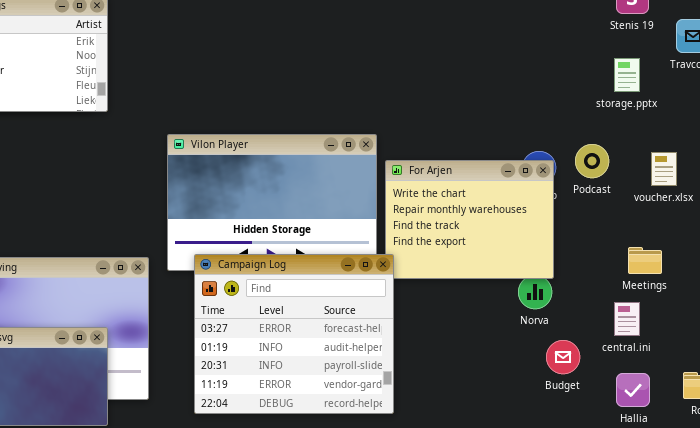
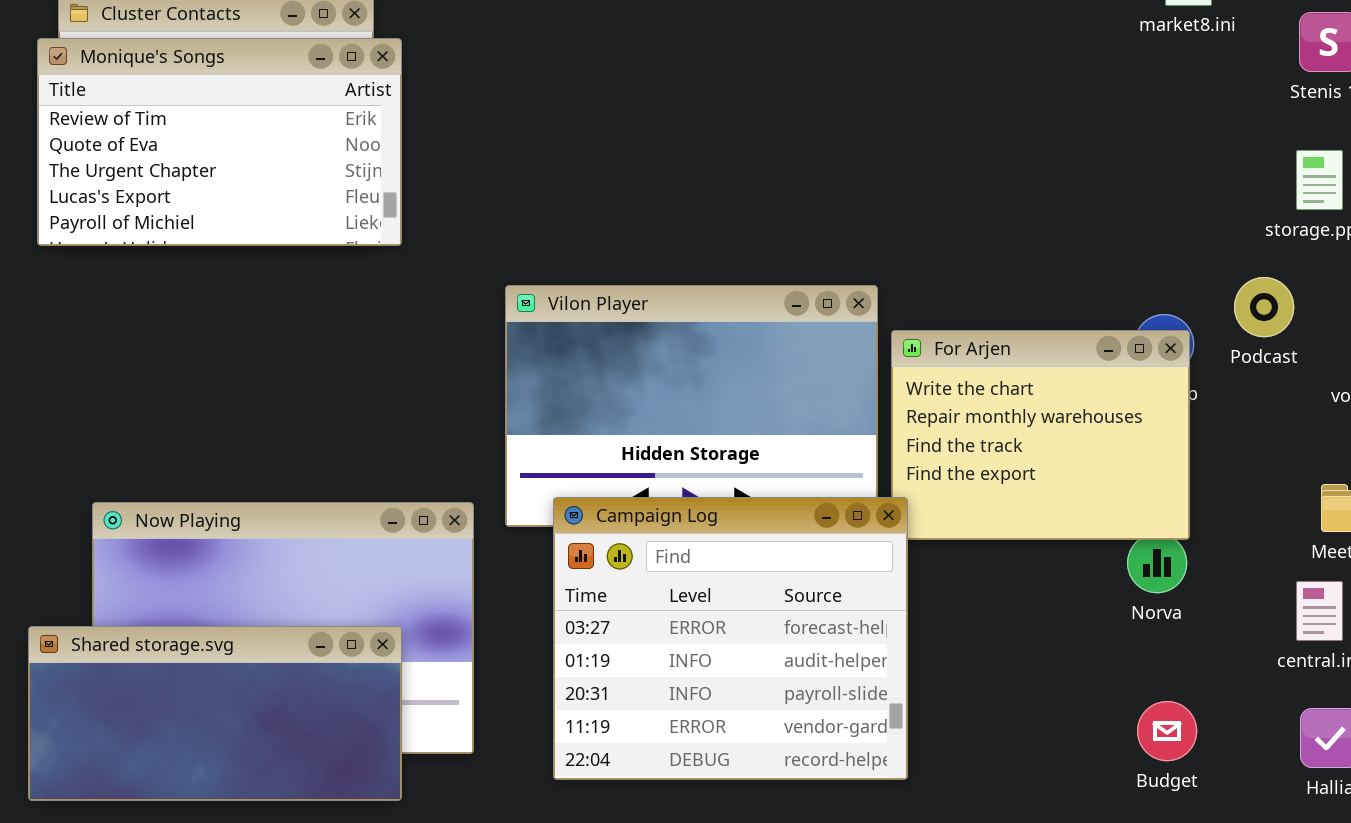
Podcast: [575,144,609,178] -> [1234,277,1294,337], moved
Budget: [546,340,580,374] -> [1137,701,1197,761], moved

